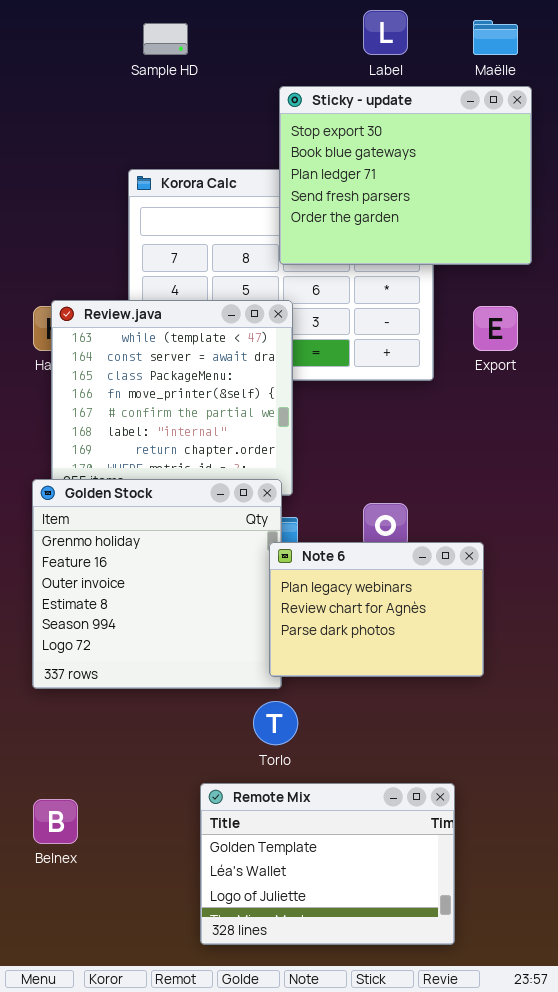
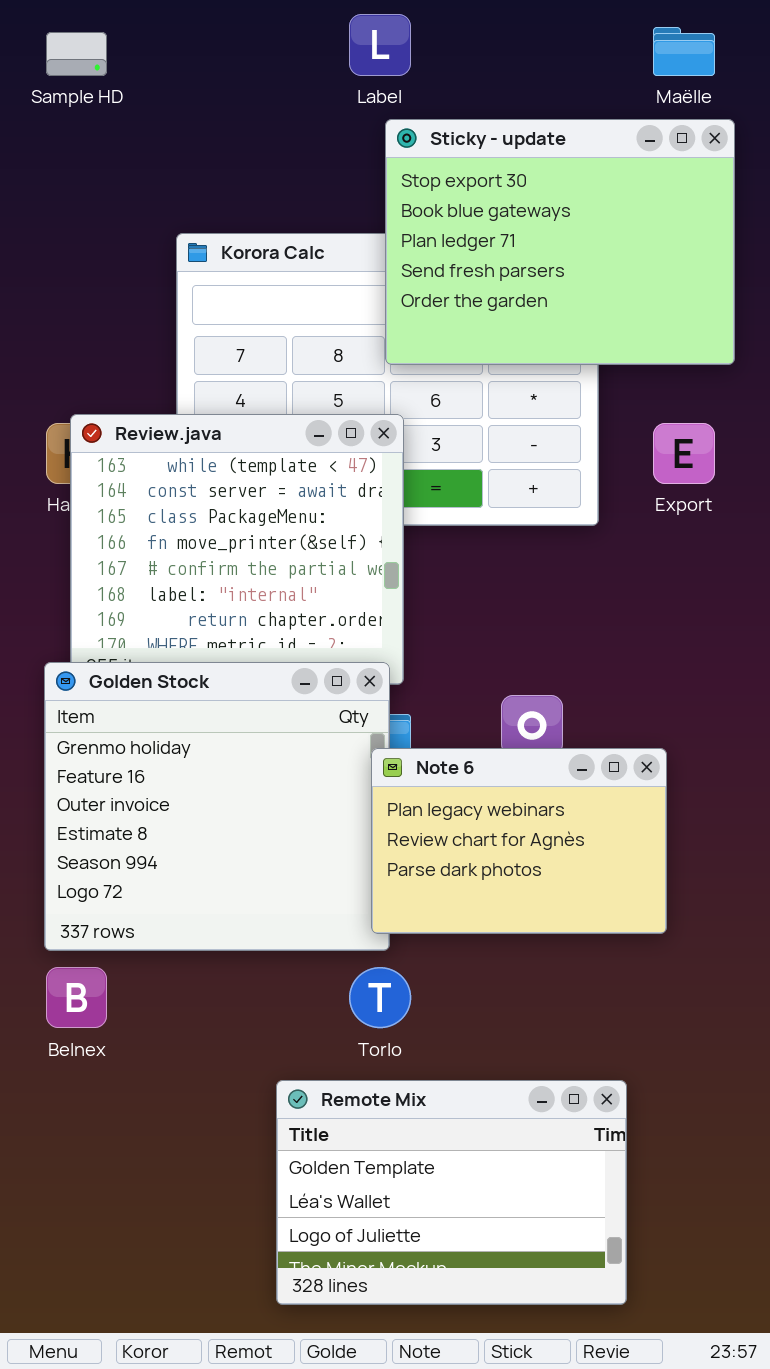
Label: [363,10,408,55] -> [349,14,411,76], moved
Sample HD: [143,23,188,55] -> [46,32,107,76], moved
Belnex: [33,799,78,844] -> [46,967,107,1028], moved

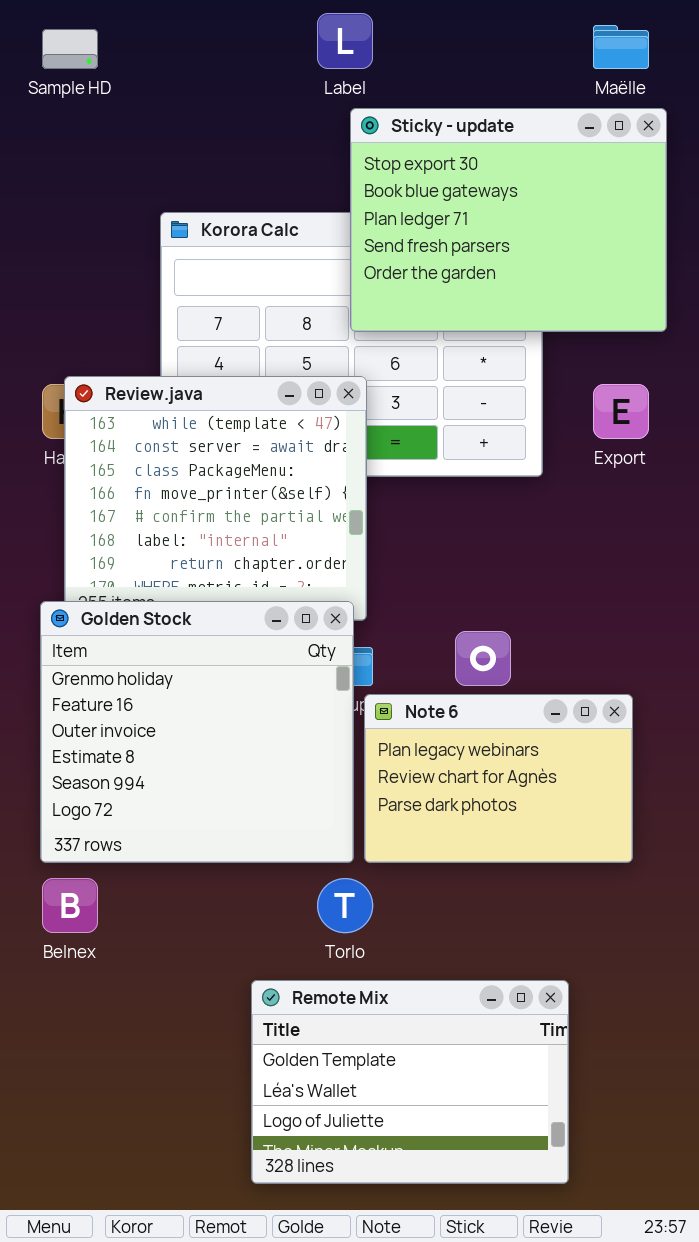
Note 6: [371,748,667,934] -> [364,694,633,863], moved

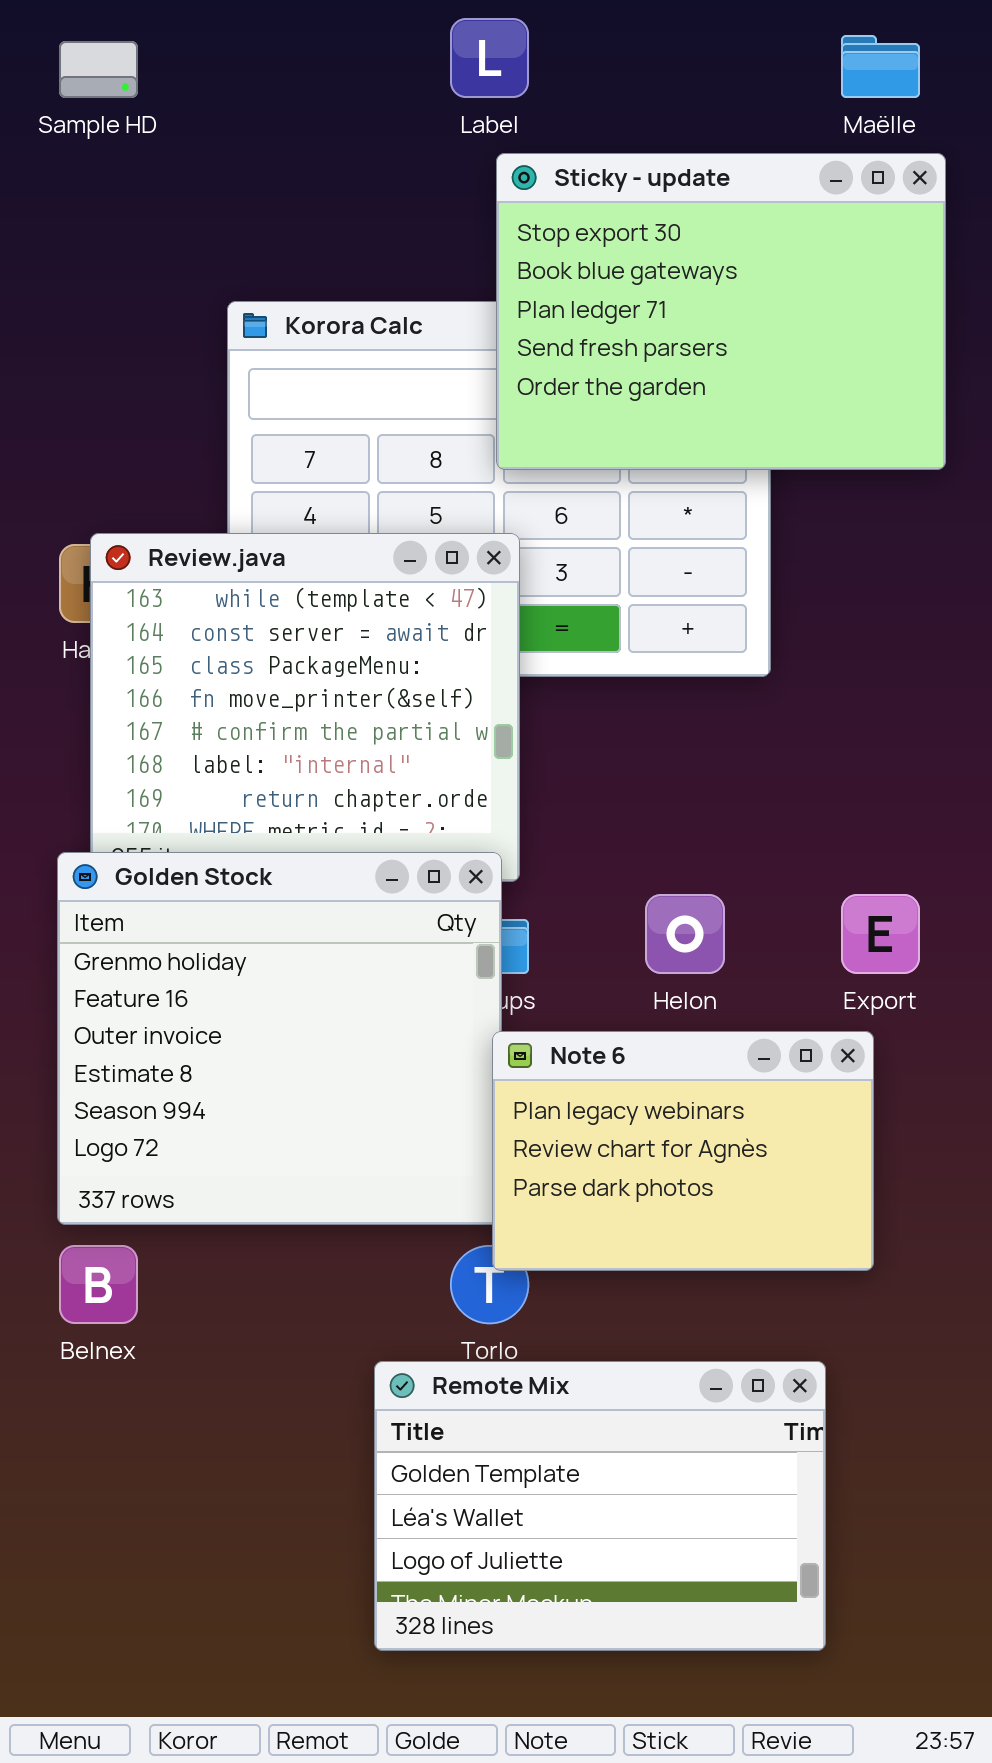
Export: [593,384,649,439] -> [841,894,920,974], moved
Note 6: [364,694,633,863] -> [492,1031,874,1271], moved
Remote Mix: [251,980,569,1184] -> [374,1361,826,1651], moved

